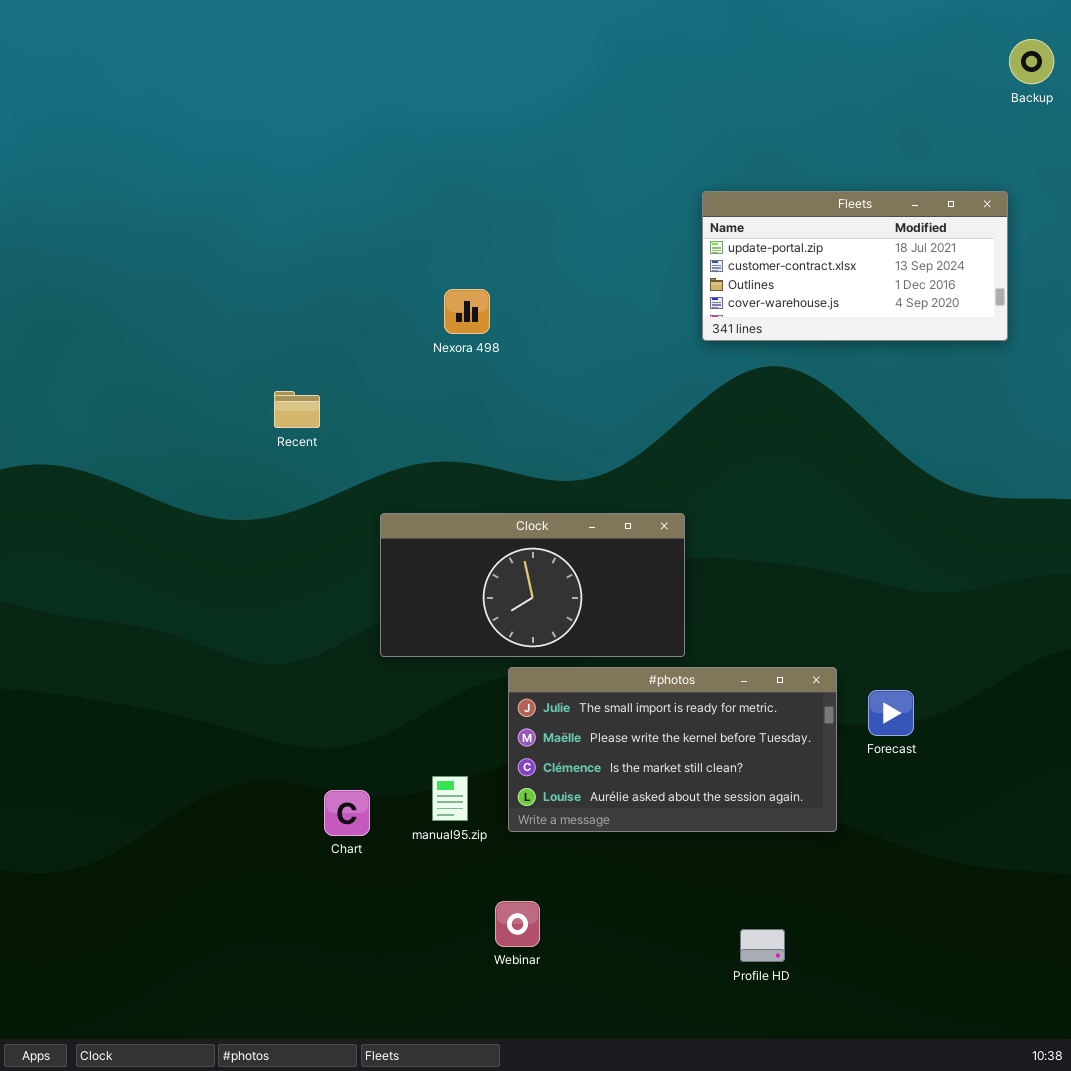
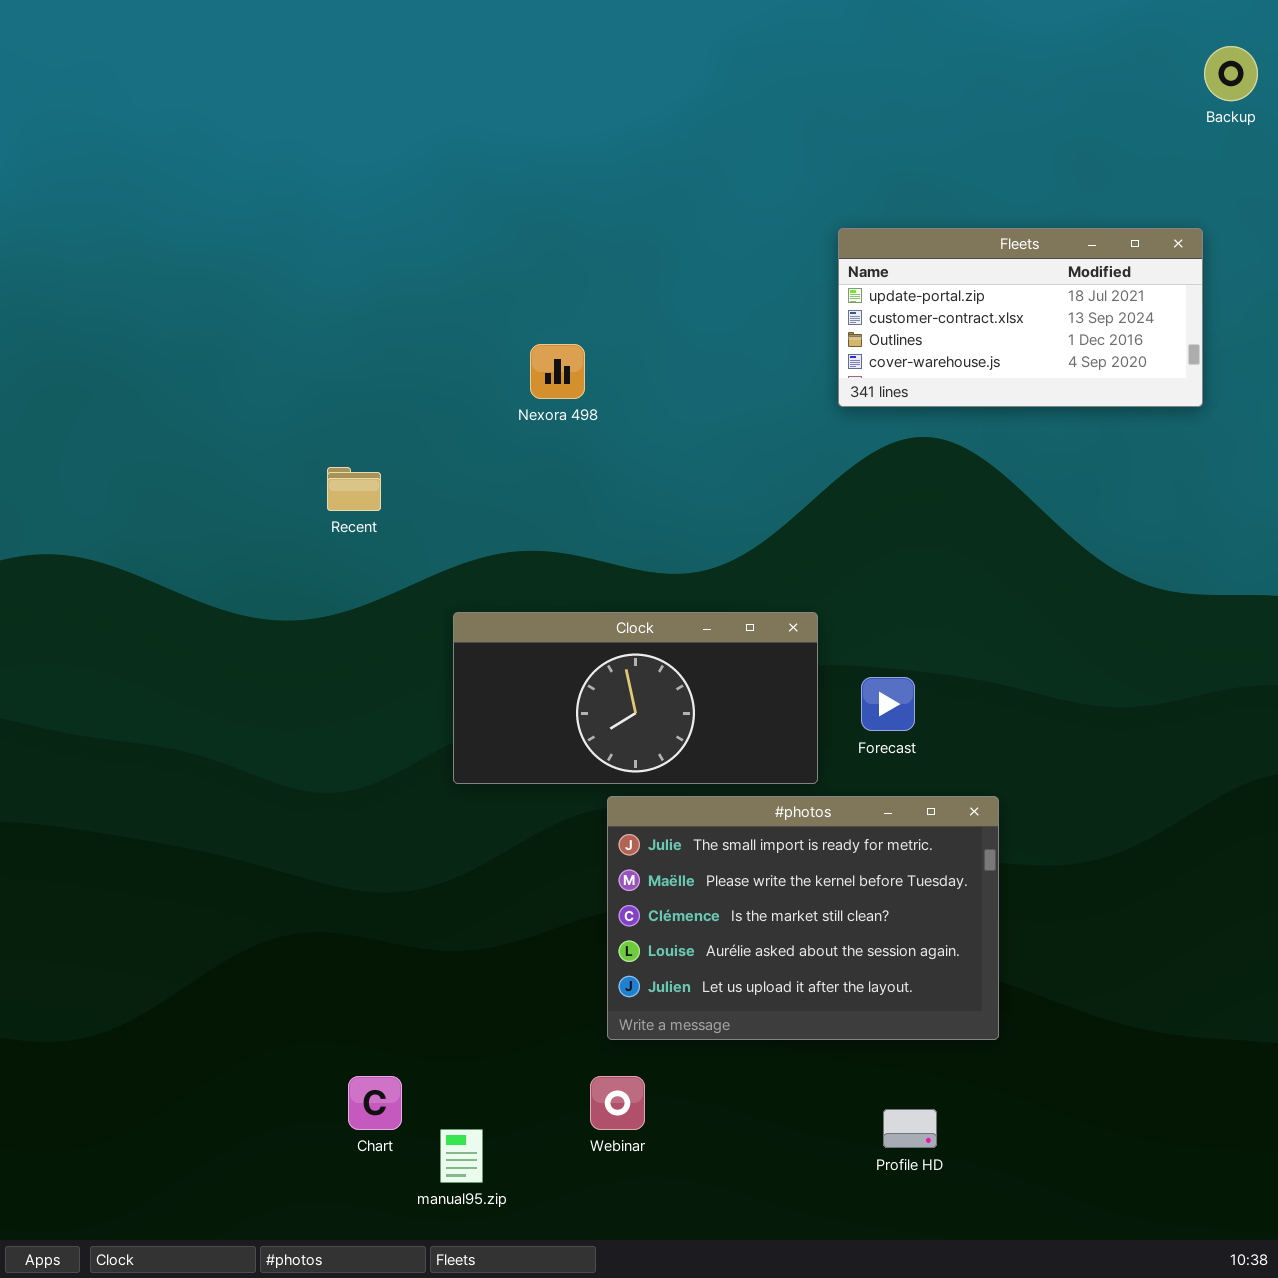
#photos: [508,667,837,832] -> [607,796,999,1040], resized
Forecast: [868,690,914,736] -> [861,677,915,731], moved
manual95.zip: [432,776,468,821] -> [440,1129,483,1183], moved
Chart: [324,790,370,836] -> [348,1076,402,1130], moved

